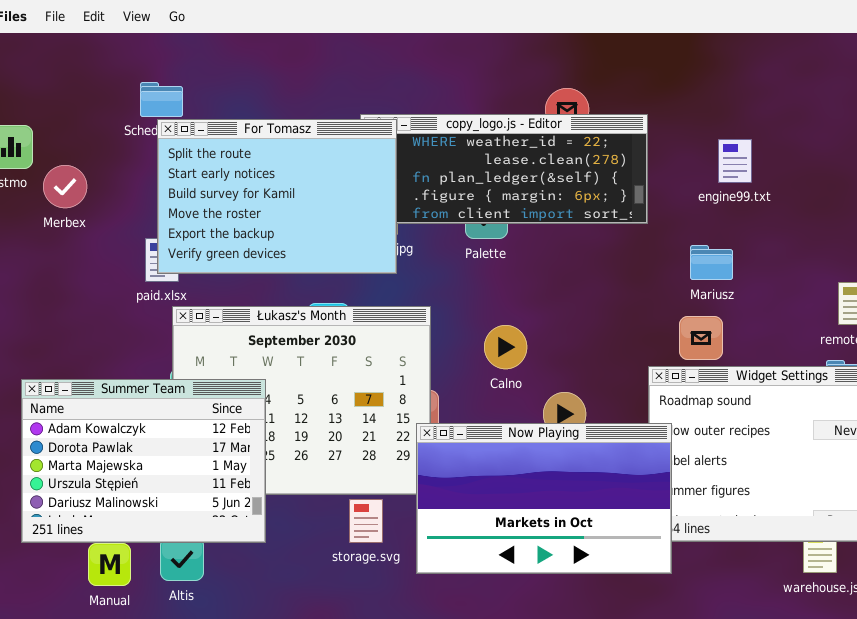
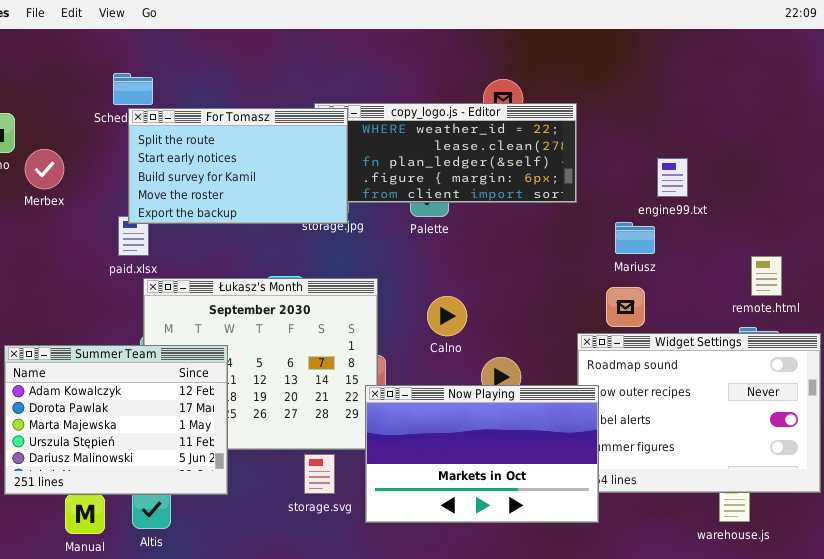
For Tomasz: [157,119,397,274] -> [128,108,348,224], resized
engine99.txt: [718,139,752,183] -> [657,158,688,197], moved

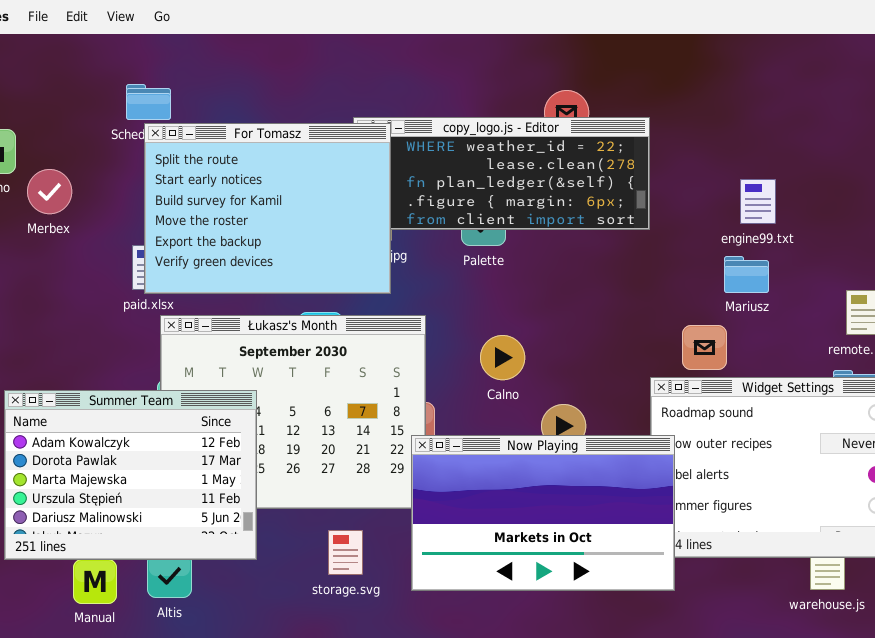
For Tomasz: [128,108,348,224] -> [144,123,391,294], resized
Mariusz: [615,222,655,254] -> [724,256,769,293], moved
storage.svg: [304,454,335,494] -> [328,530,363,575], moved

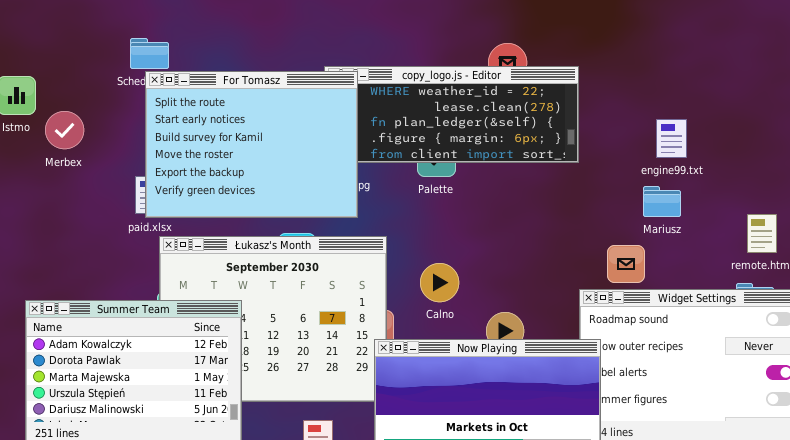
Calno: [480,335,525,380] -> [420,263,459,302], moved

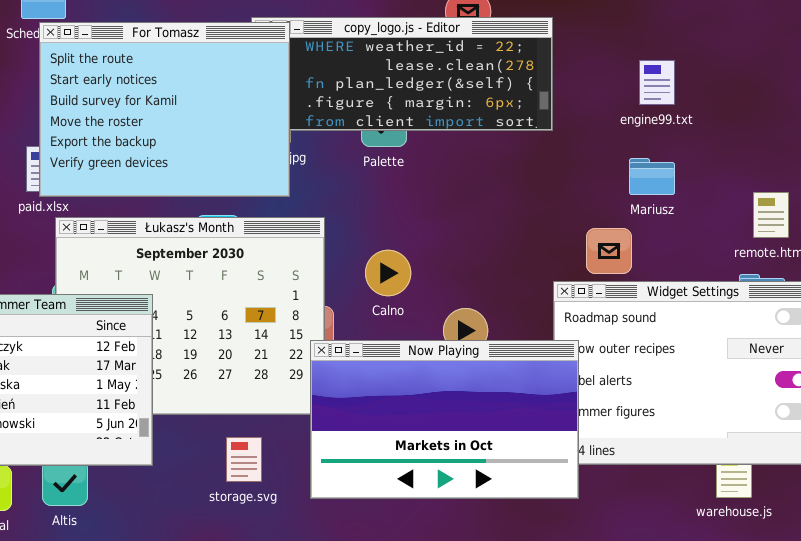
engine99.txt: [656,119,687,158] -> [639,60,675,105], moved

